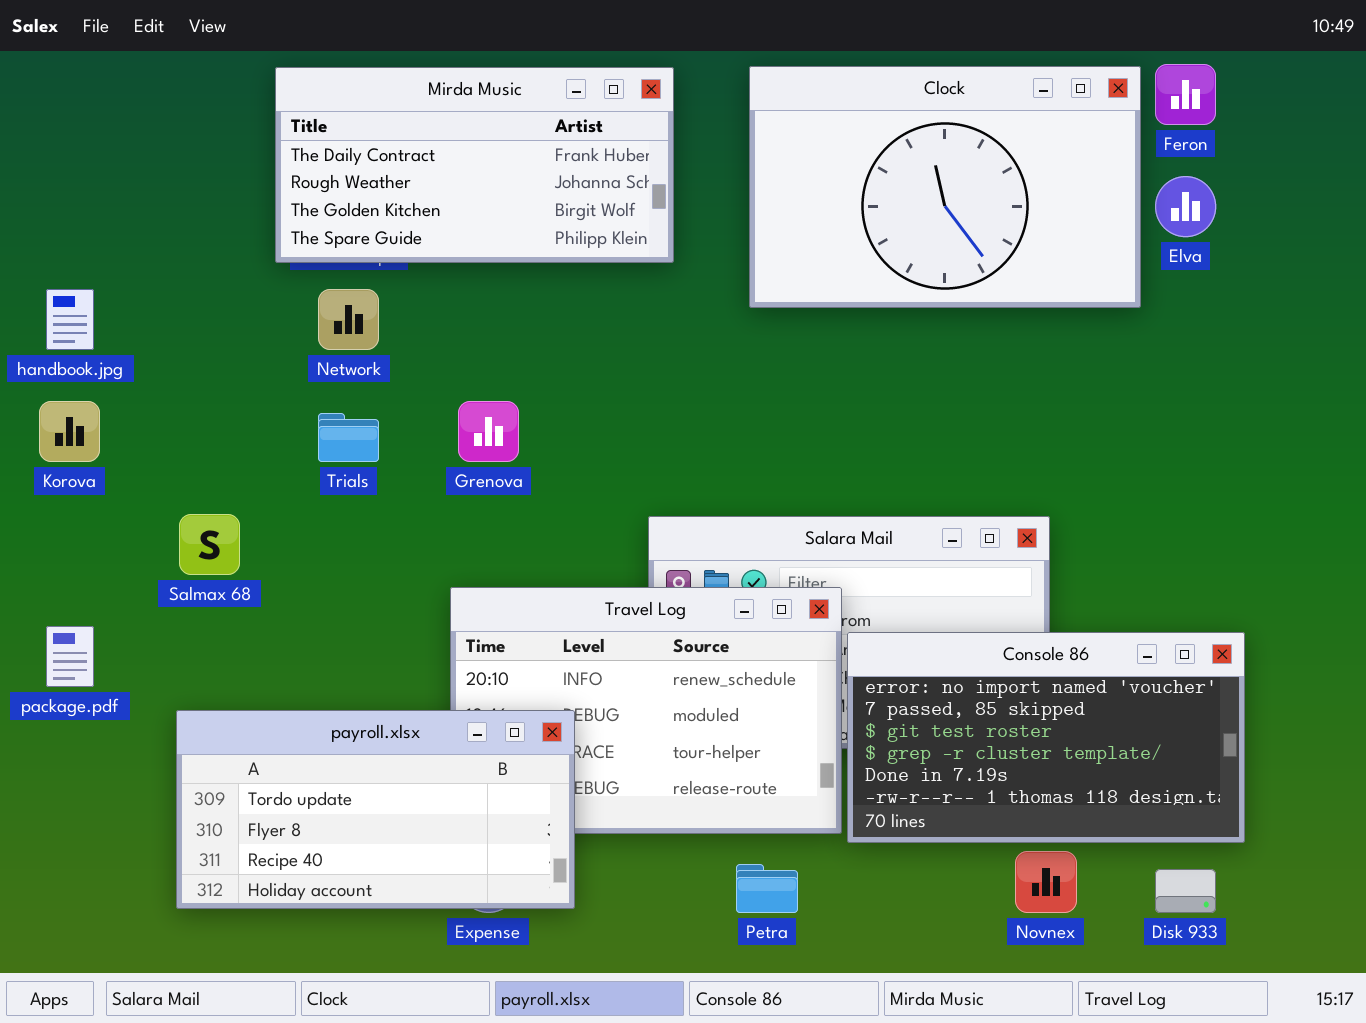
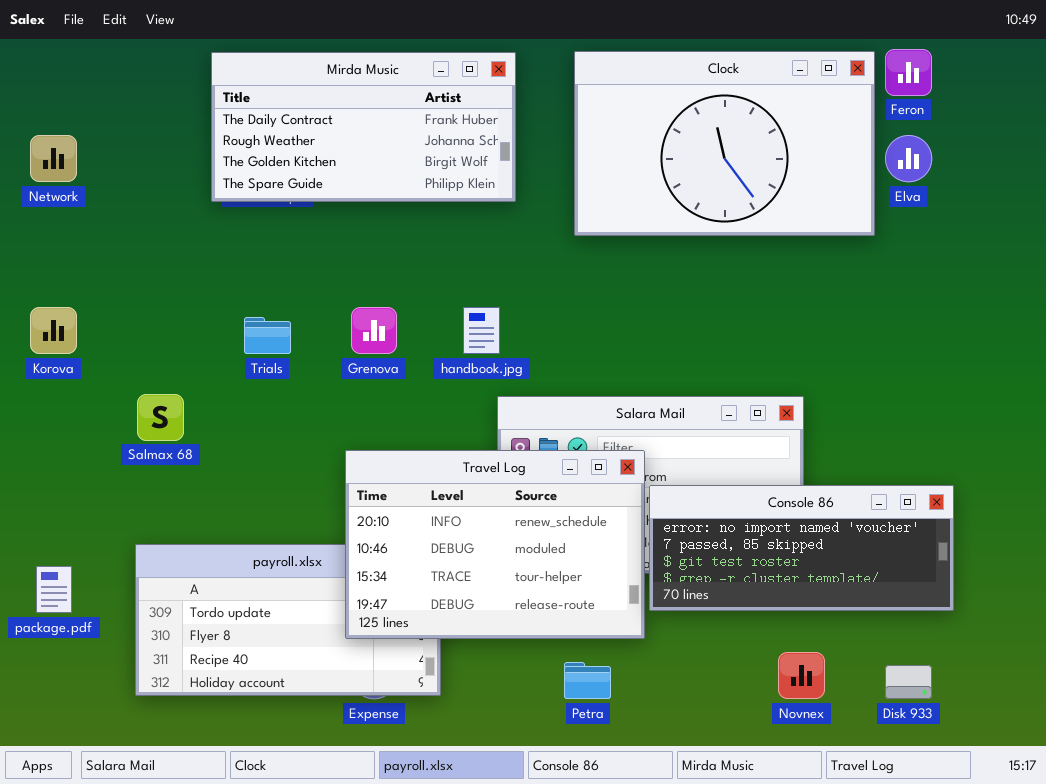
handbook.jpg: [46,289,94,350] -> [463,307,500,354], moved
Network: [318,289,379,350] -> [30,135,77,182], moved
Travel Log: [450,587,842,834] -> [345,450,645,639], raised
package.pdf: [46,626,94,687] -> [36,566,72,613], moved
Console 86: [847,632,1245,843] -> [649,485,954,611], resized

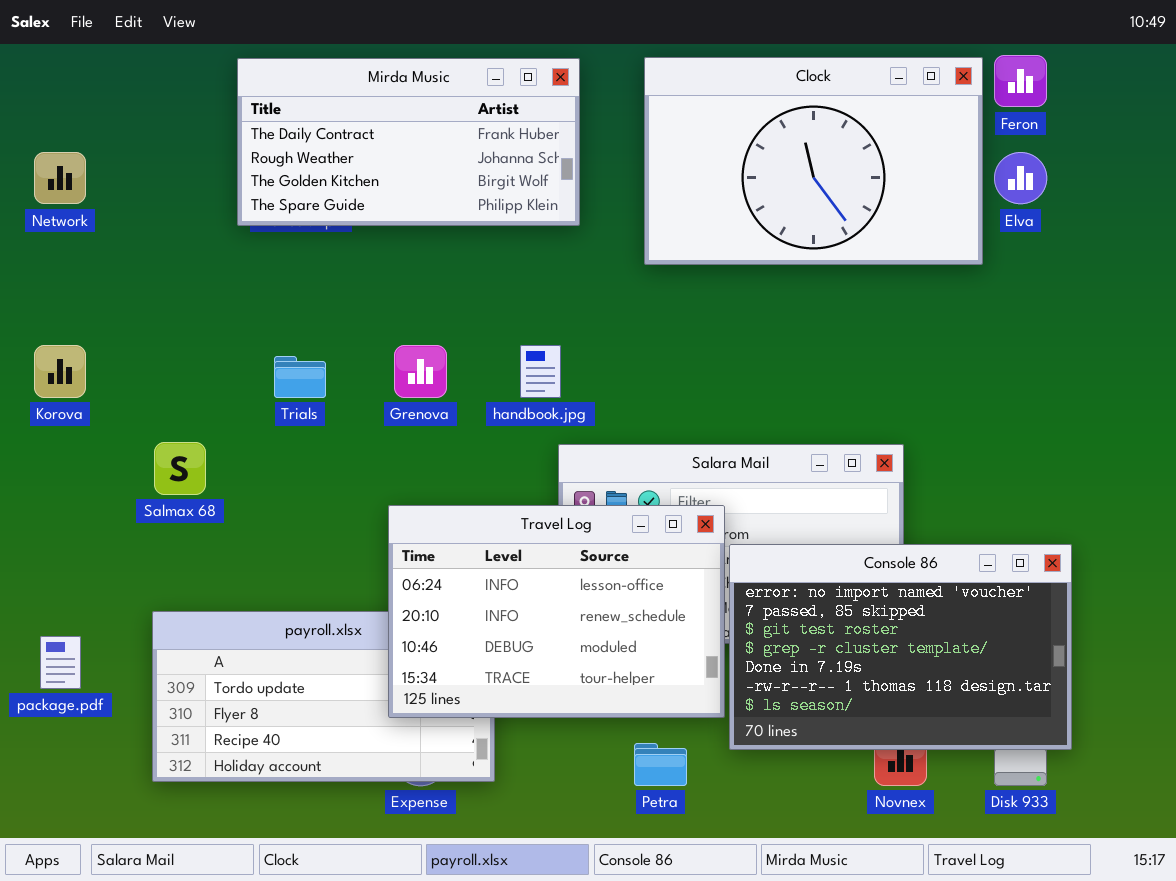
Travel Log: [345,450,645,639] -> [388,505,725,718], scrolled up 1 row
Console 86: [649,485,954,611] -> [729,544,1072,750], resized

